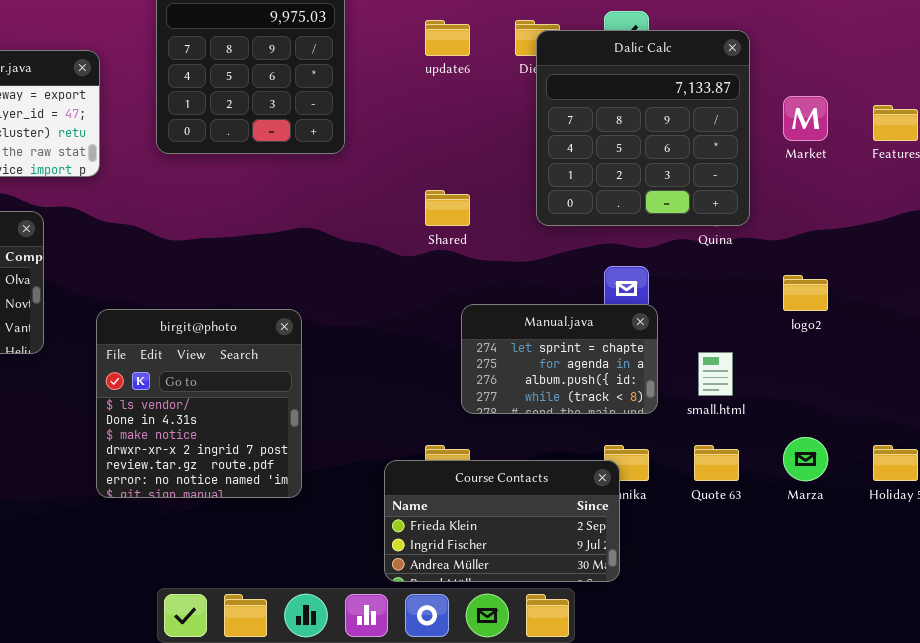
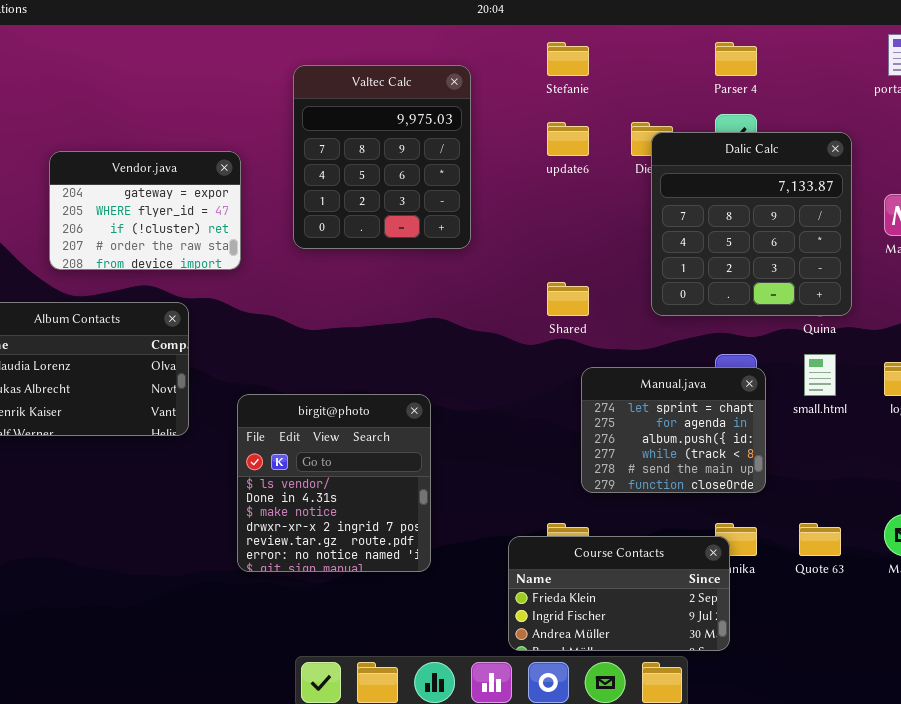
Manual.java: [461,304,658,414] -> [581,367,766,493], resized
small.html: [698,352,733,396] -> [804,354,836,396], moved

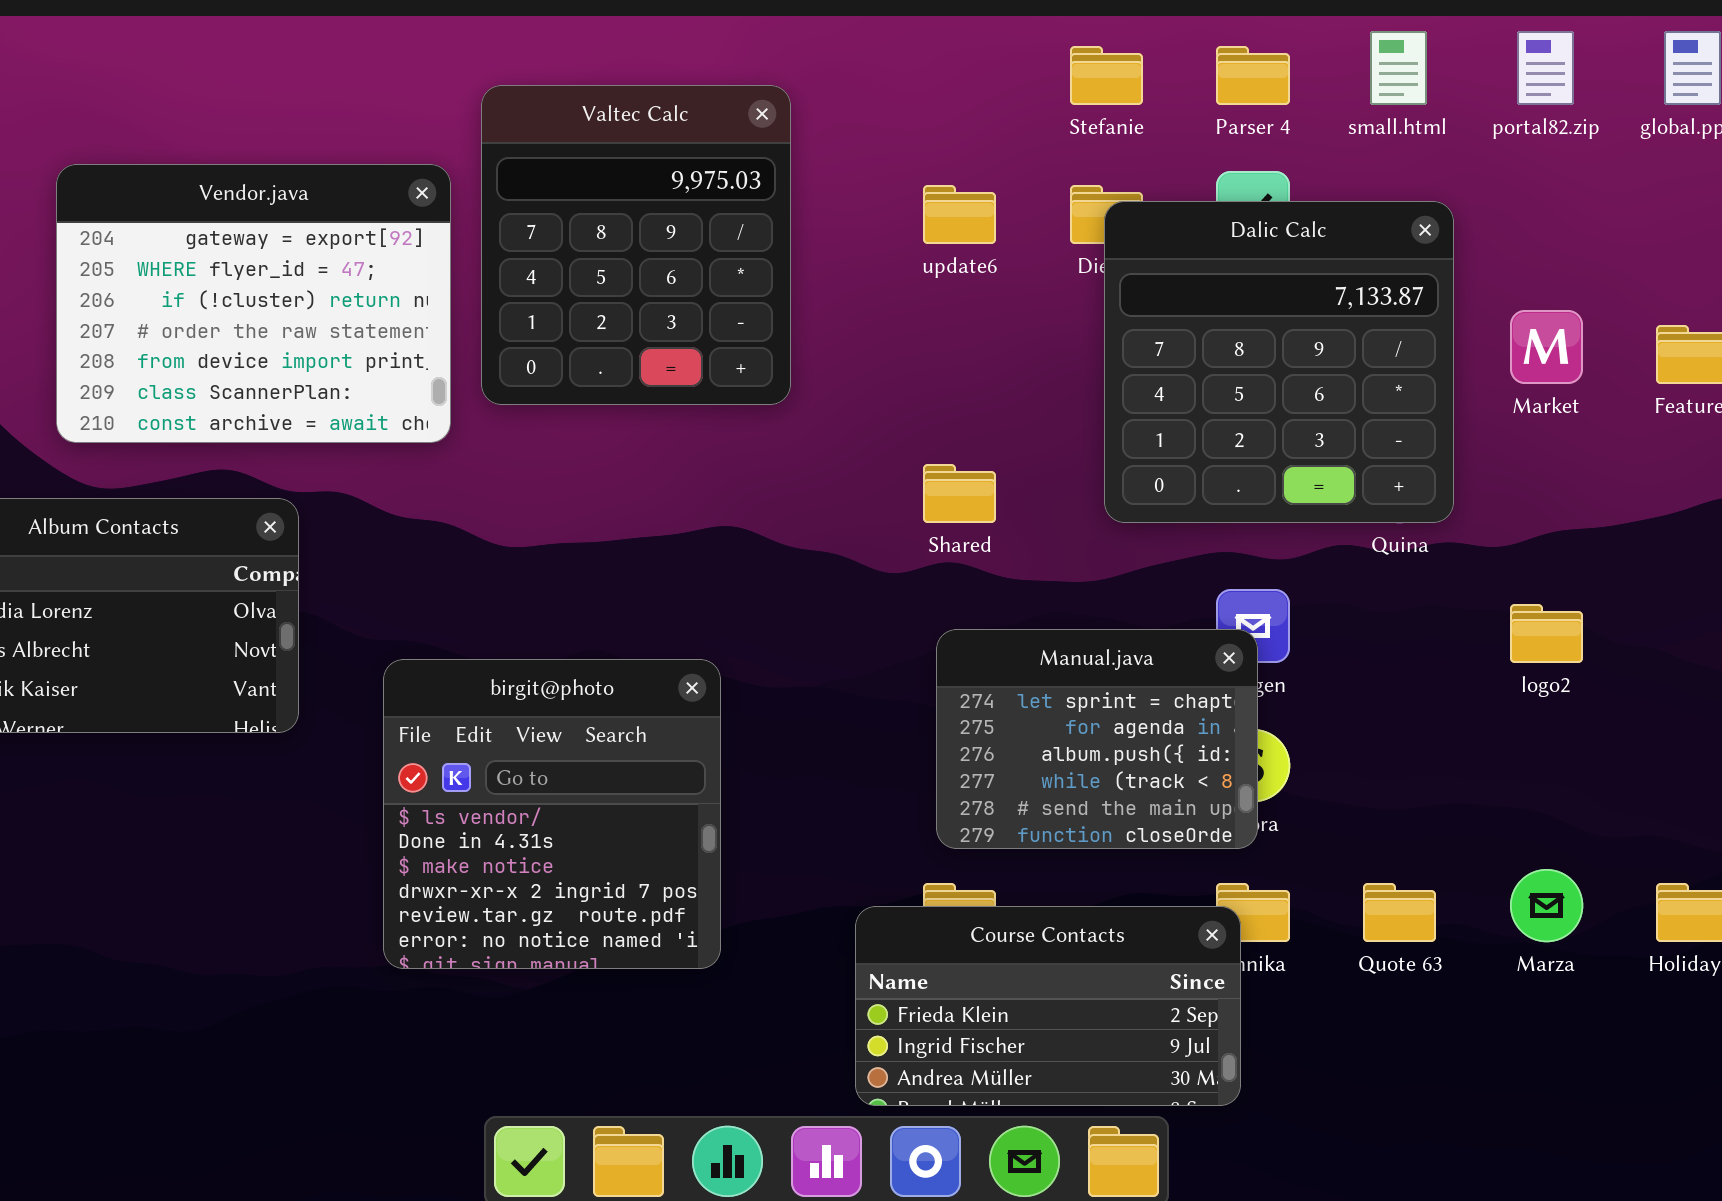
Stefanie: [547,42,589,76] -> [1070,46,1143,105], moved
Vendor.java: [49,151,241,270] -> [56,164,451,443], resized
small.html: [804,354,836,396] -> [1370,31,1427,105], moved
Manual.java: [581,367,766,493] -> [936,629,1258,849], moved

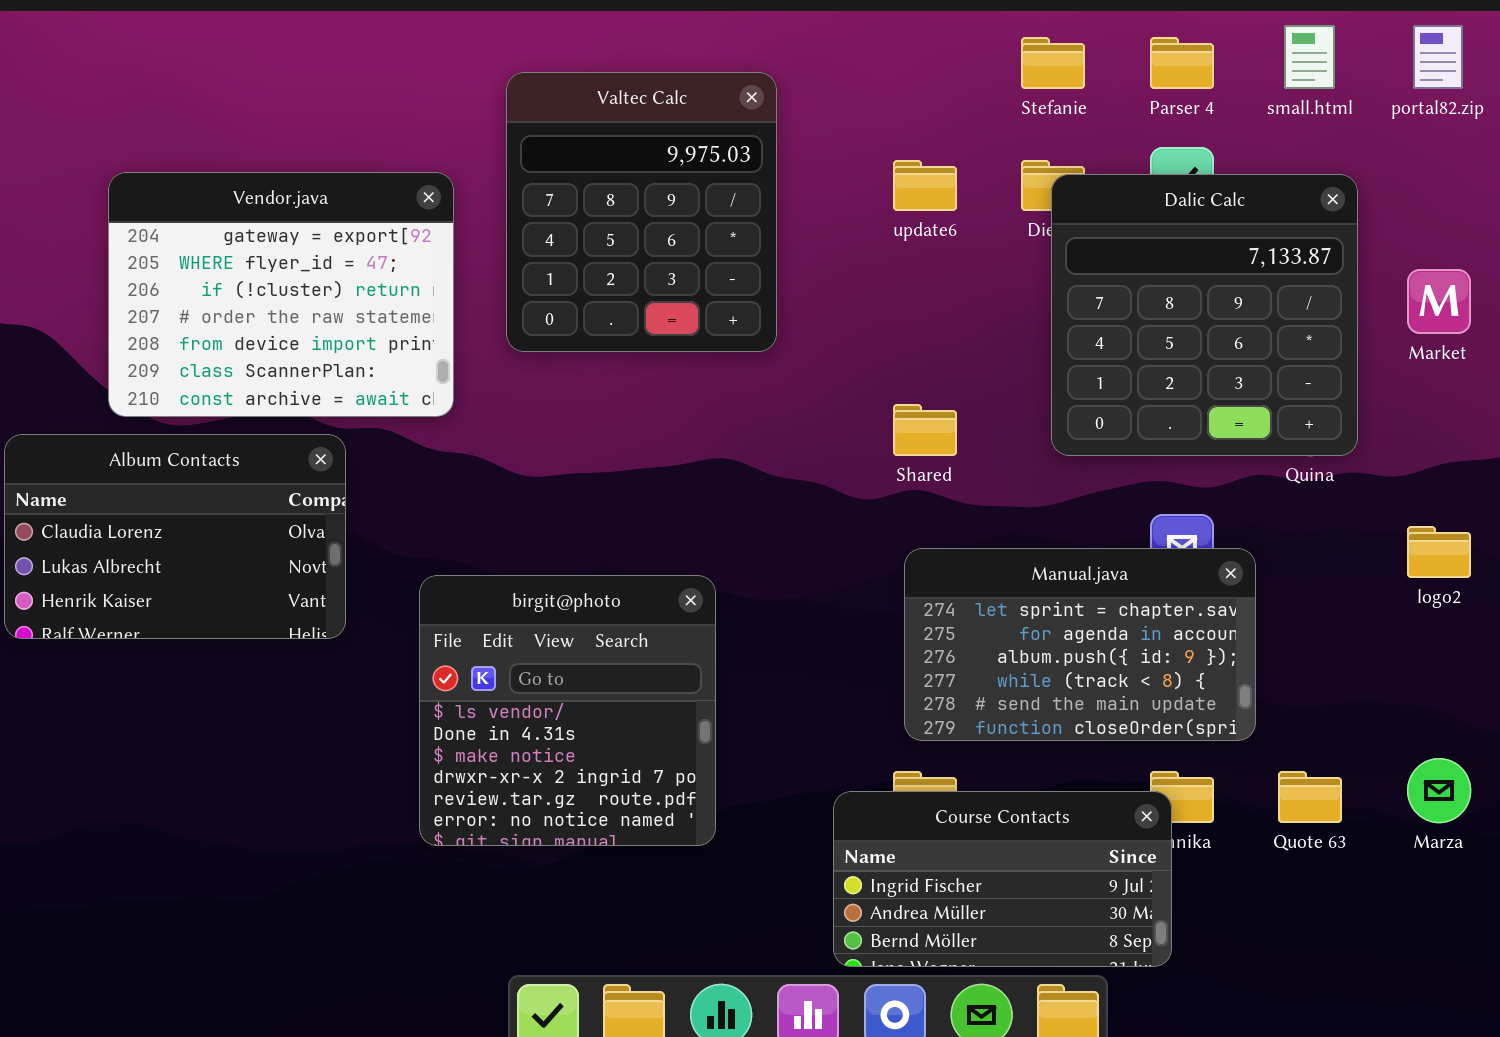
Vendor.java: [56,164,451,443] -> [108,172,454,417], moved
Manual.java: [936,629,1258,849] -> [904,548,1256,741], resized
Course Contacts: [855,906,1241,1106] -> [833,791,1172,967], scrolled down 1 row

